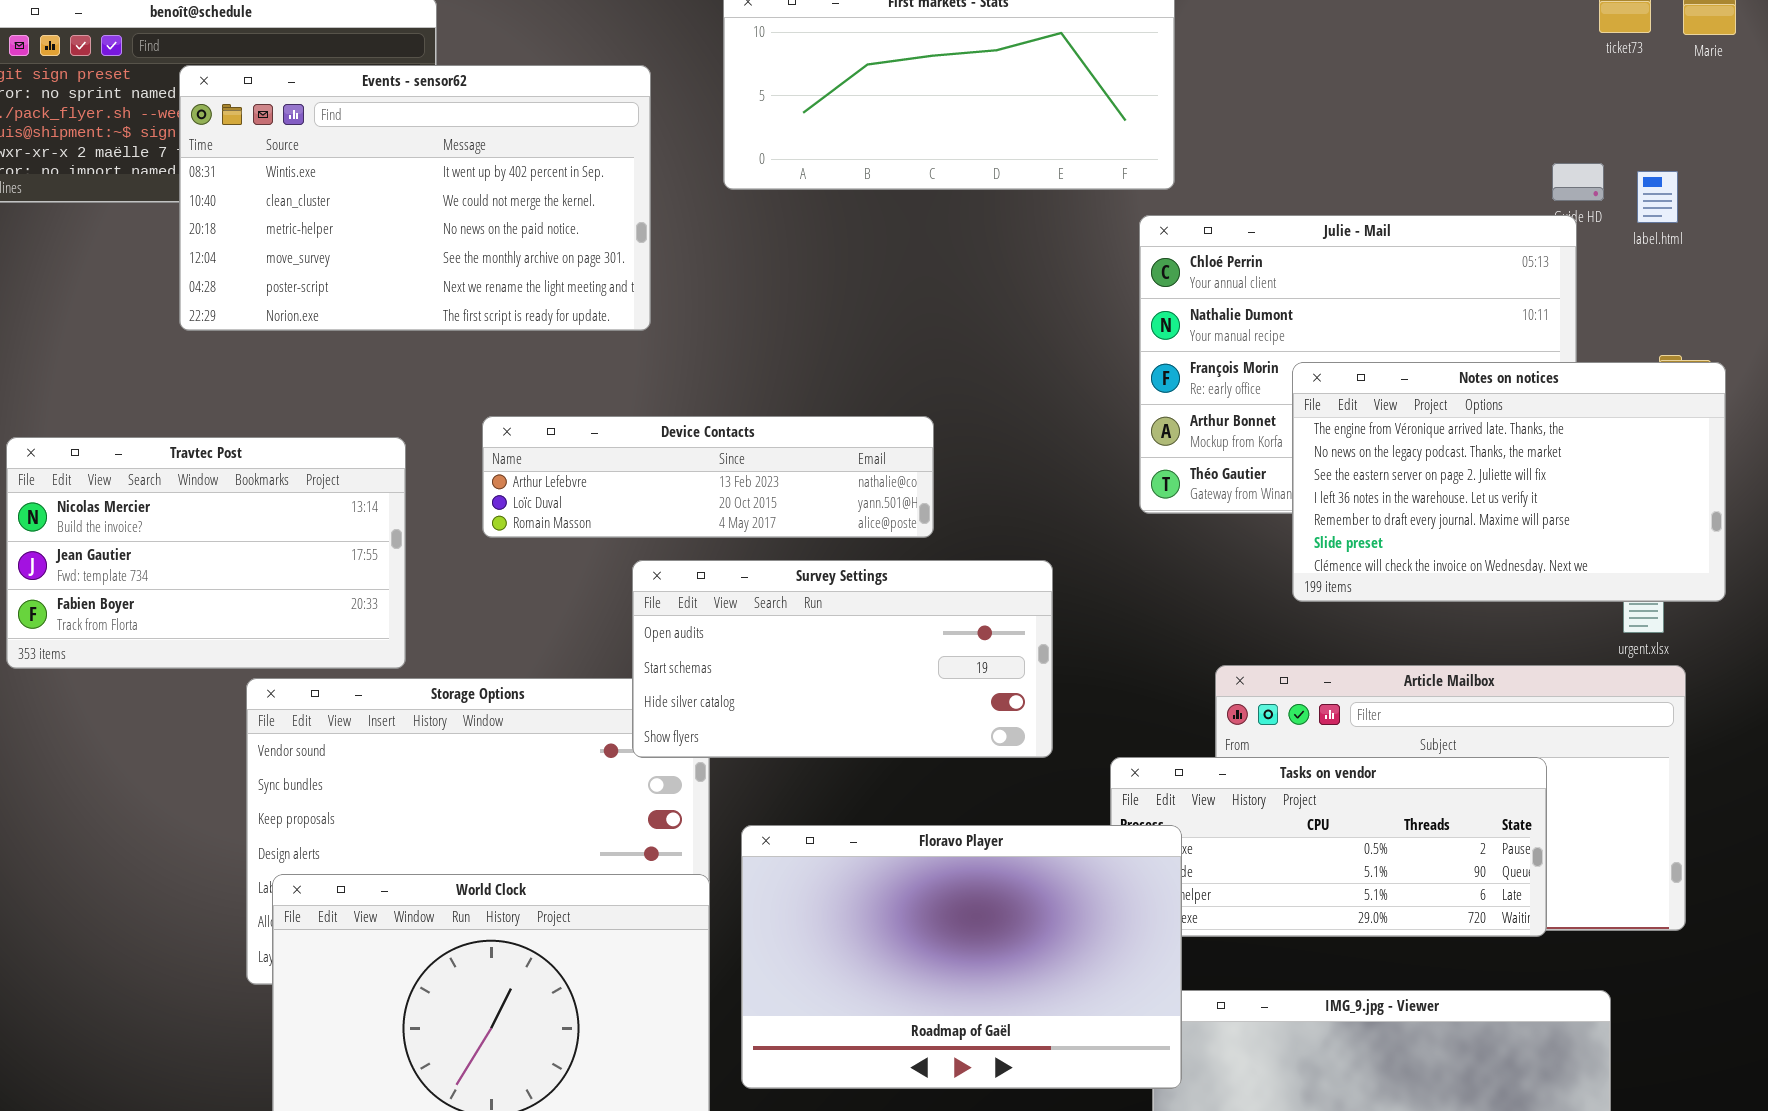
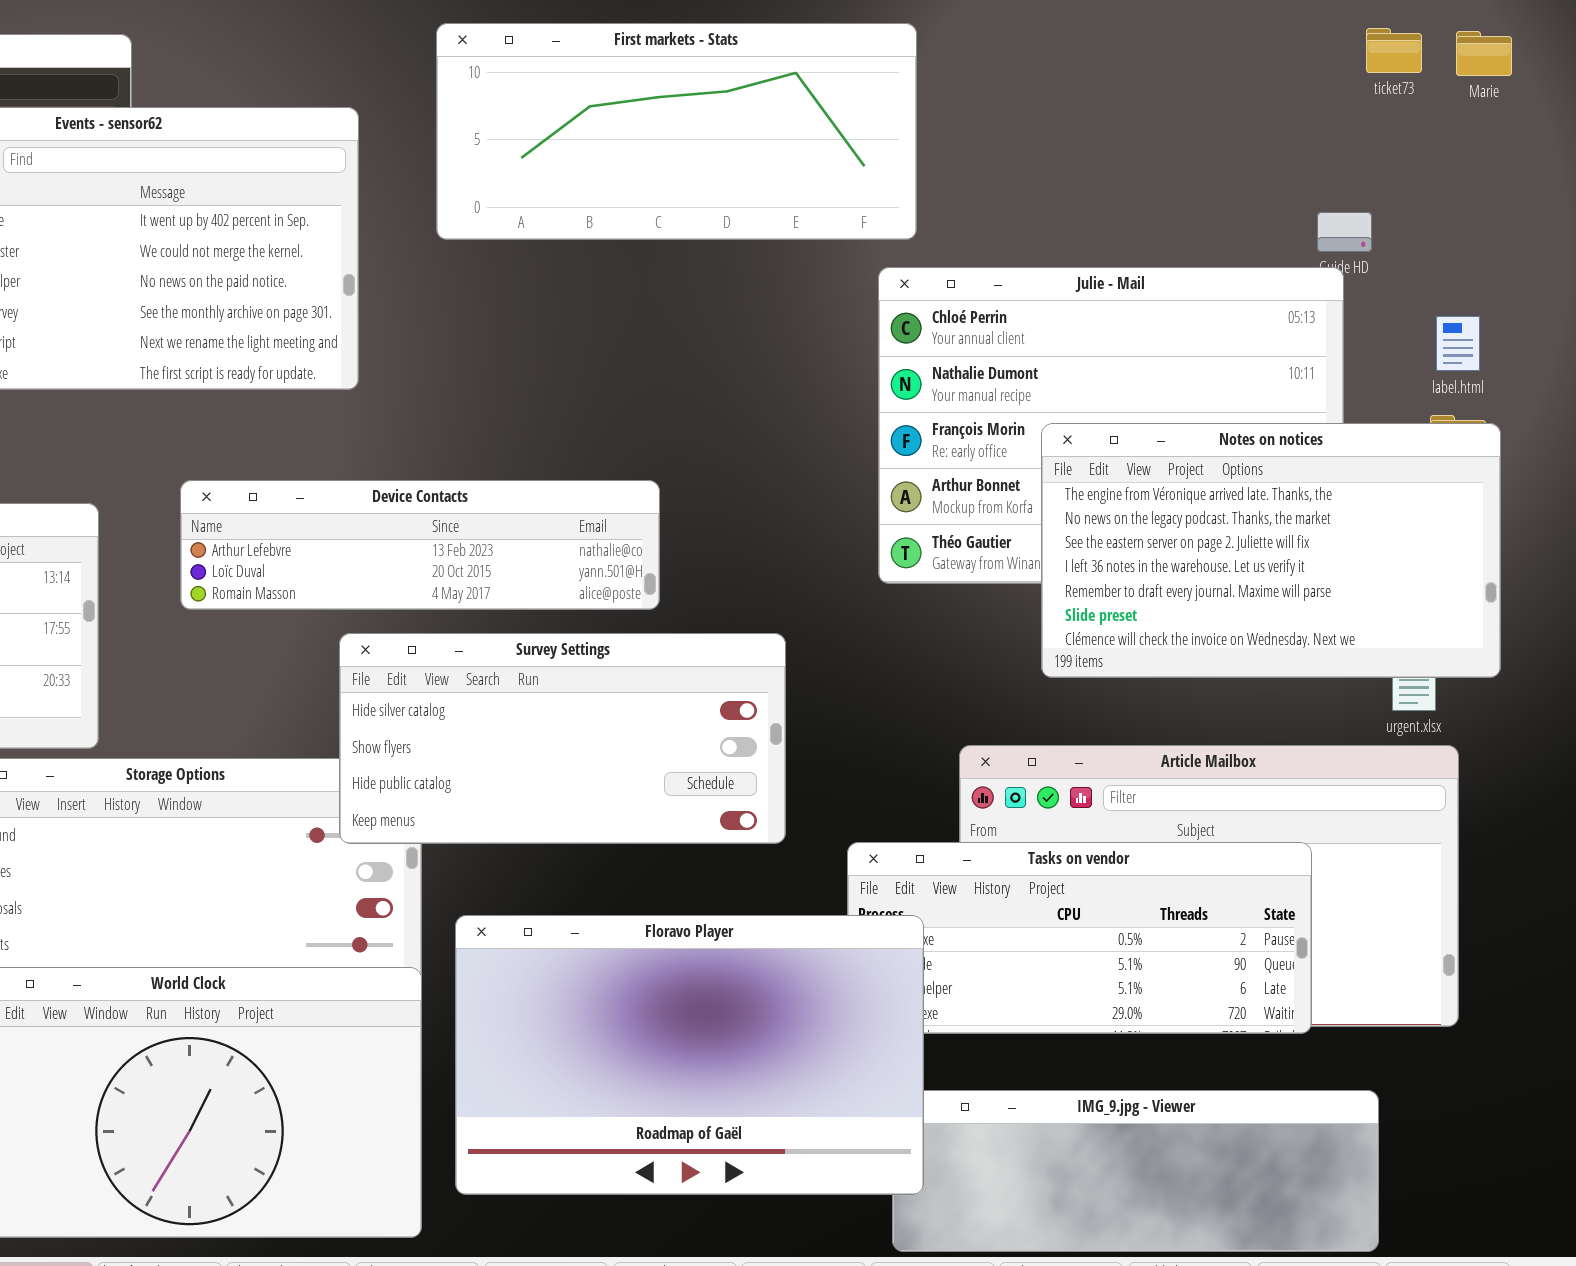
label.html: [1637,171,1678,223] -> [1436,316,1480,371], moved
Survey Settings: [632,560,1053,758] -> [339,633,786,844], scrolled down 2 rows

